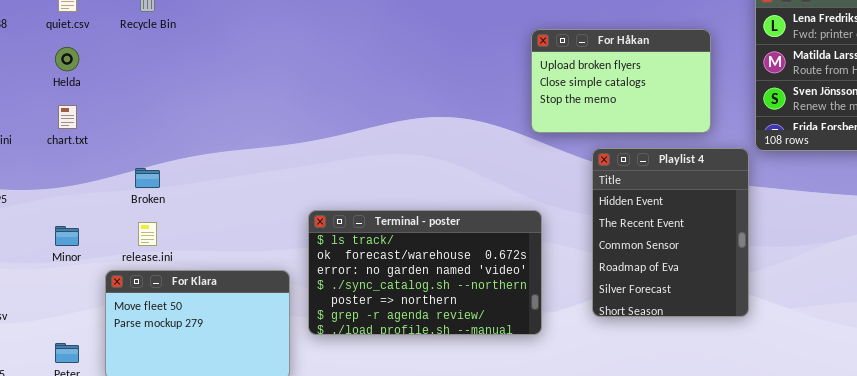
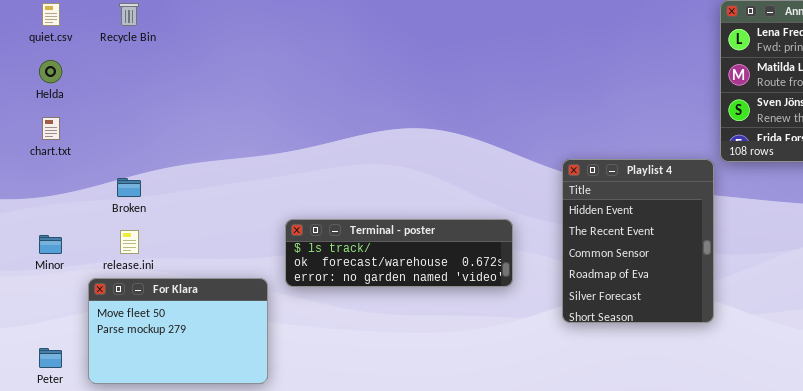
For Håkan: [531,29,711,133] -> none, closed
Terminal - poster: [308,210,542,335] -> [285,219,513,287], resized

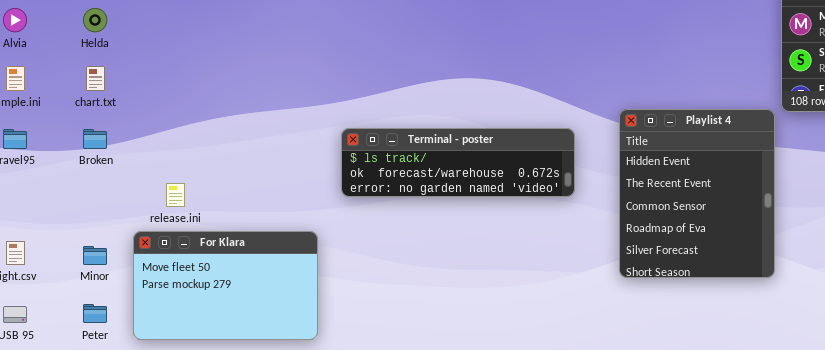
Broken: [117,178,141,197] -> [83,129,107,149], moved
Terminal - poster: [285,219,513,287] -> [341,128,575,197], moved
Minor: [39,235,62,254] -> [83,246,107,265], moved

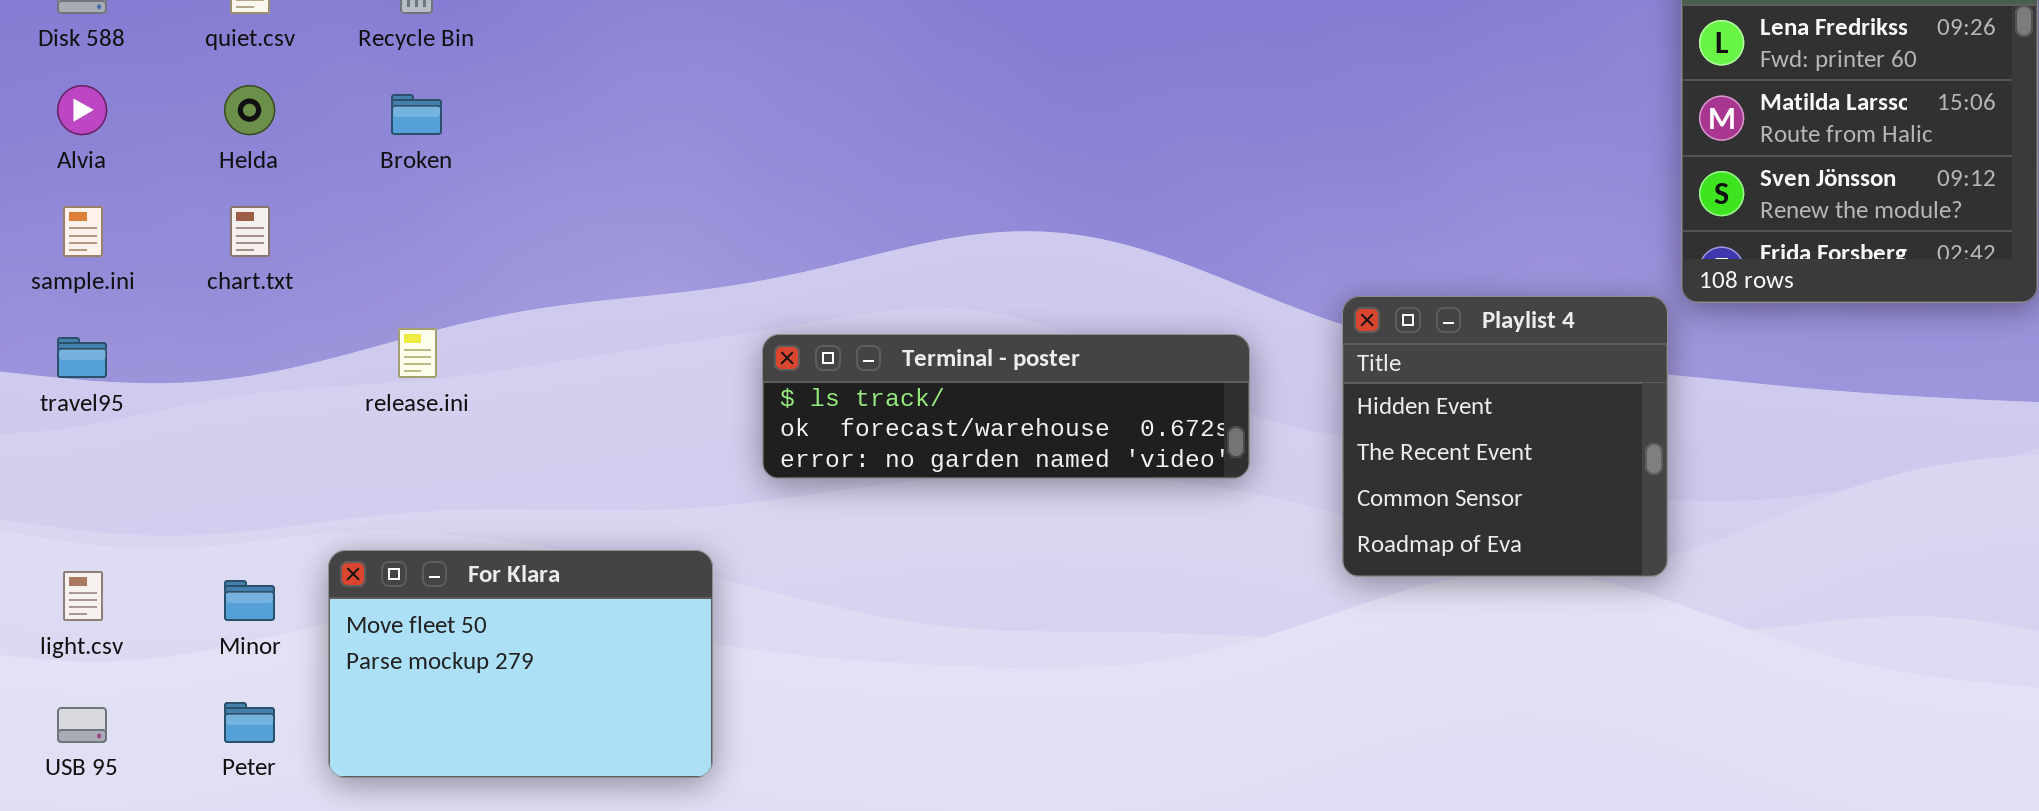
Playlist 4: [619,109,775,278] -> [1342,296,1668,577], resized
Broken: [83,129,107,149] -> [391,94,442,135], moved
release.ini: [166,183,185,207] -> [398,328,437,378], moved

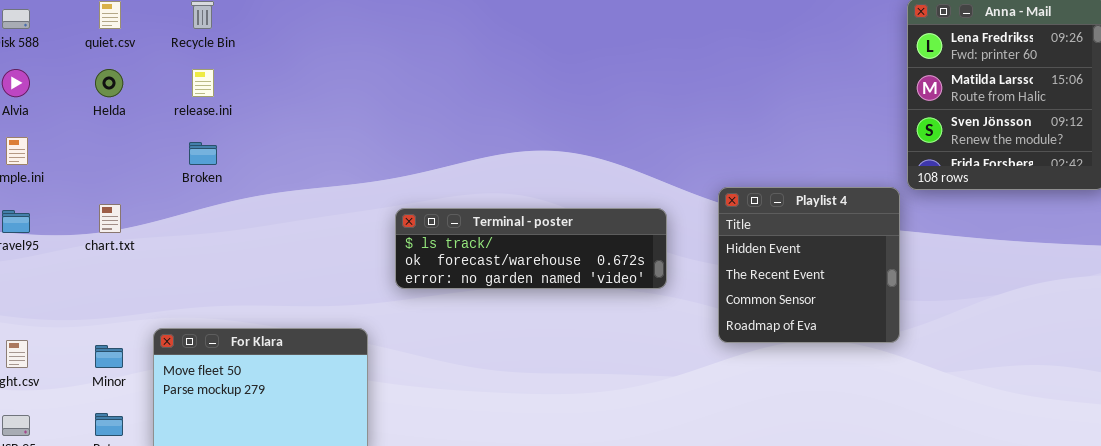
Broken: [391,94,442,135] -> [189,142,217,165], moved
chart.txt: [230,206,270,257] -> [99,204,121,233], moved
release.ini: [398,328,437,378] -> [192,69,214,97], moved

